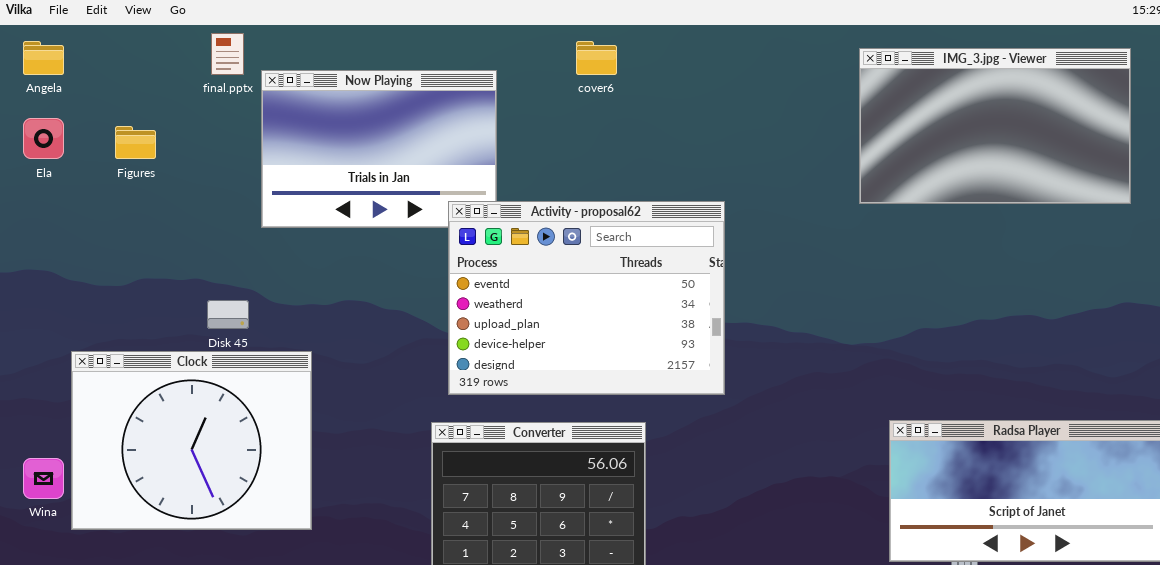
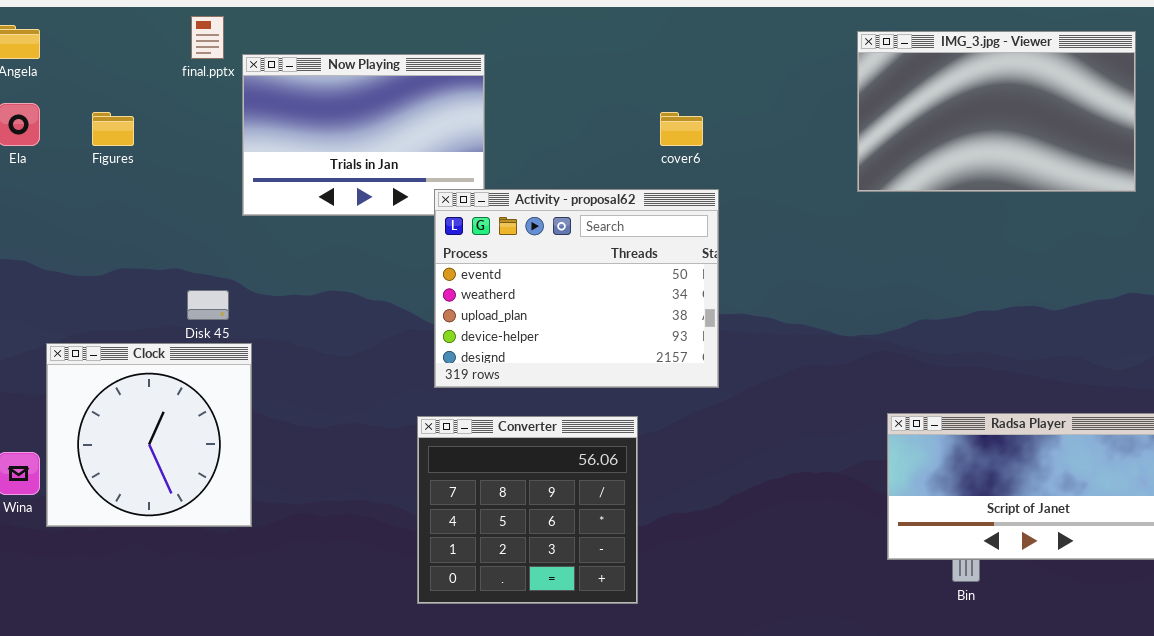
cover6: [576,41,617,75] -> [660,112,703,146], moved
Clock: [71,351,312,530] -> [46,343,252,527], resized

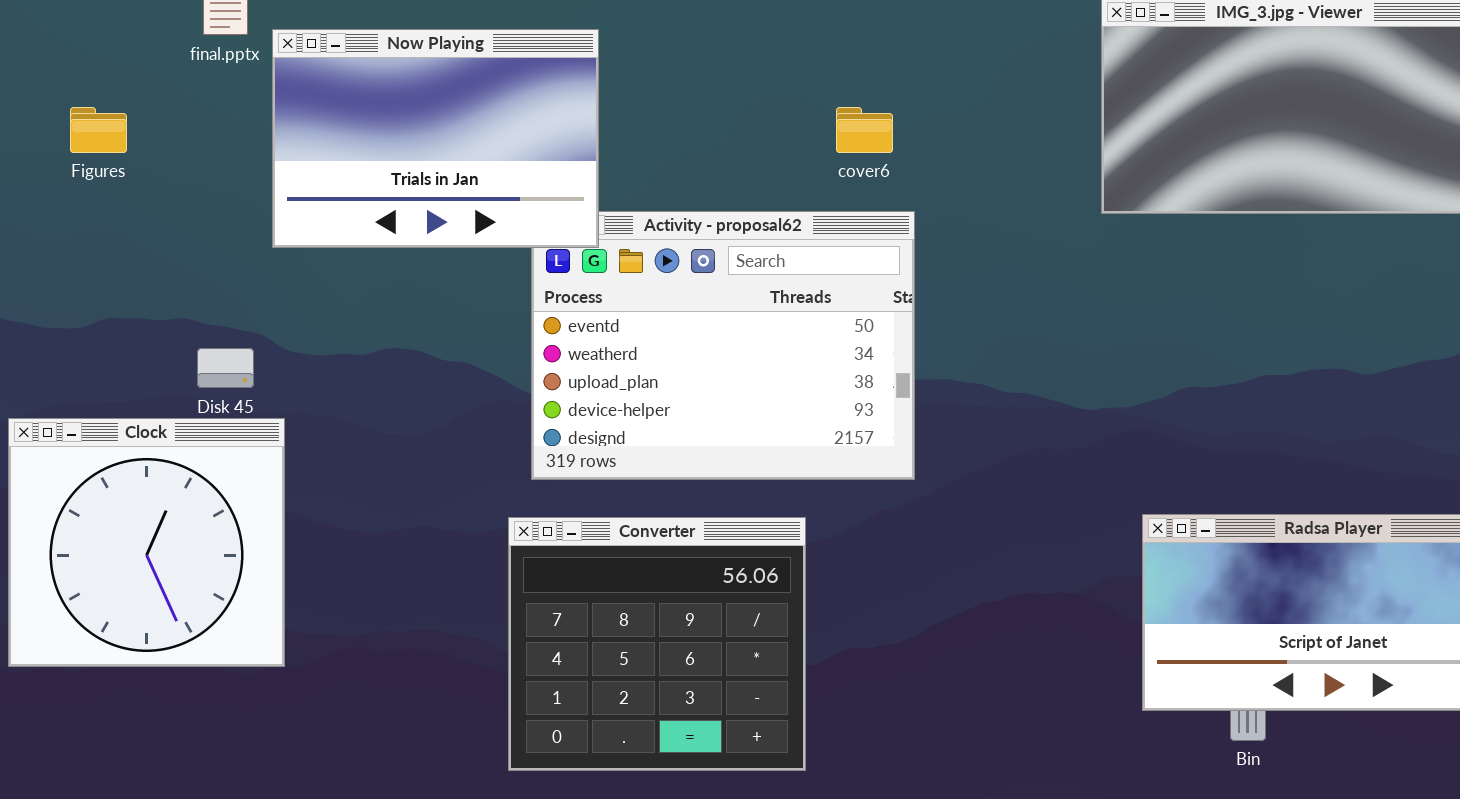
Now Playing: [242,54,485,216] -> [272,29,599,248], raised

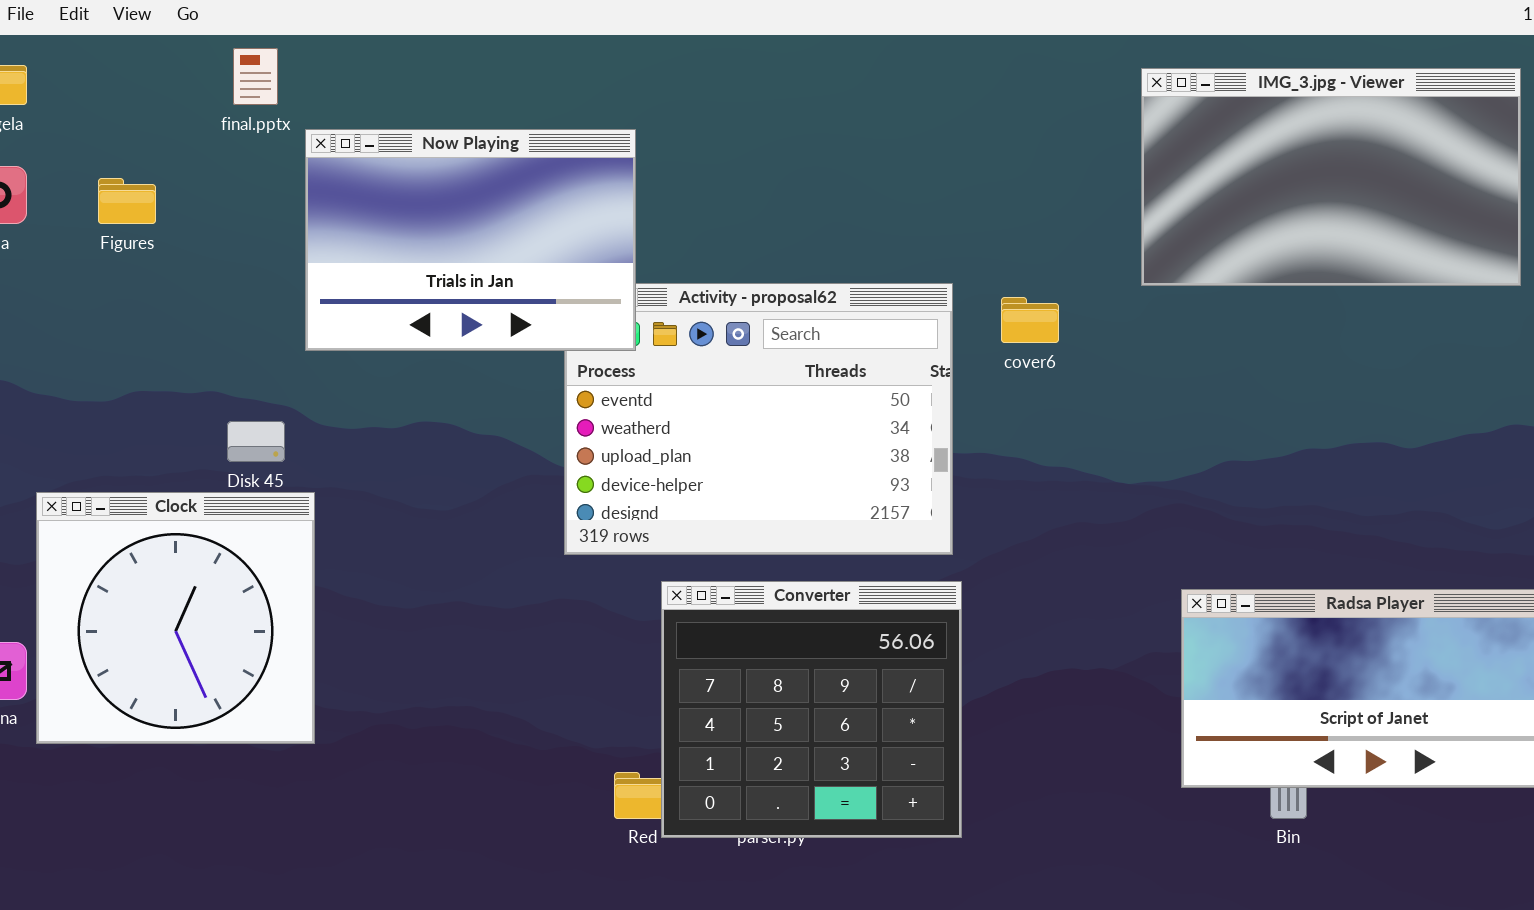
Now Playing: [272,29,599,248] -> [305,129,636,351], moved
cover6: [836,107,893,153] -> [1001,297,1059,343], moved
Converter: [508,517,806,771] -> [661,581,962,838], moved

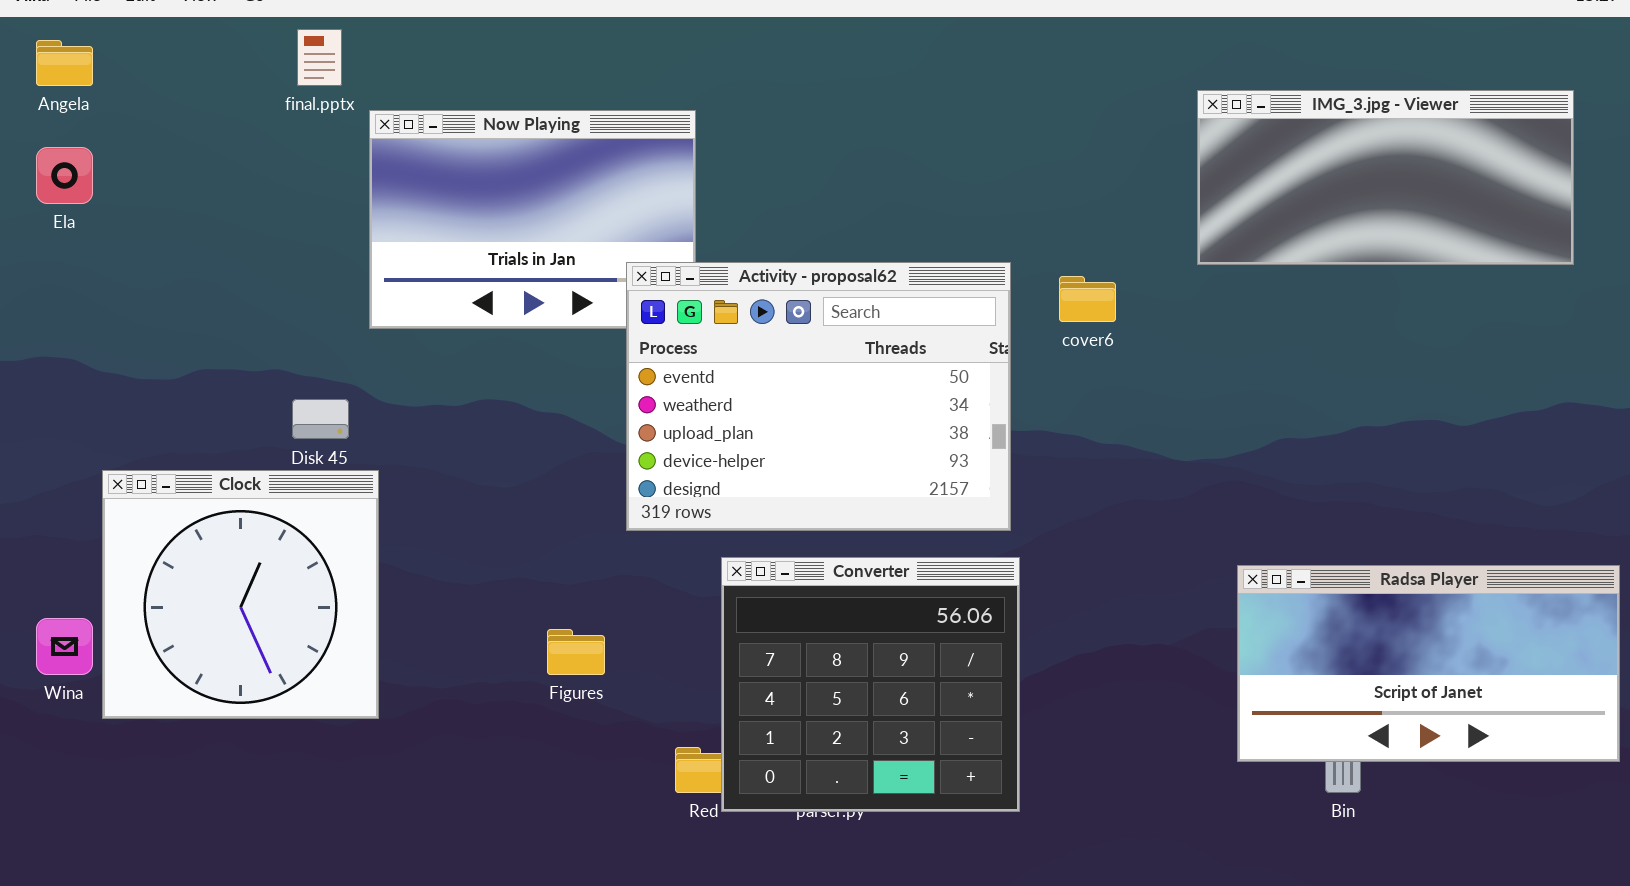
IMG_3.jpg - Viewer: [1141,68,1521,286] -> [1197,90,1574,265], resized
Figures: [98,178,156,224] -> [547,629,605,675], moved
Activity - proposal62: [564,283,953,555] -> [626,262,1011,531], raised

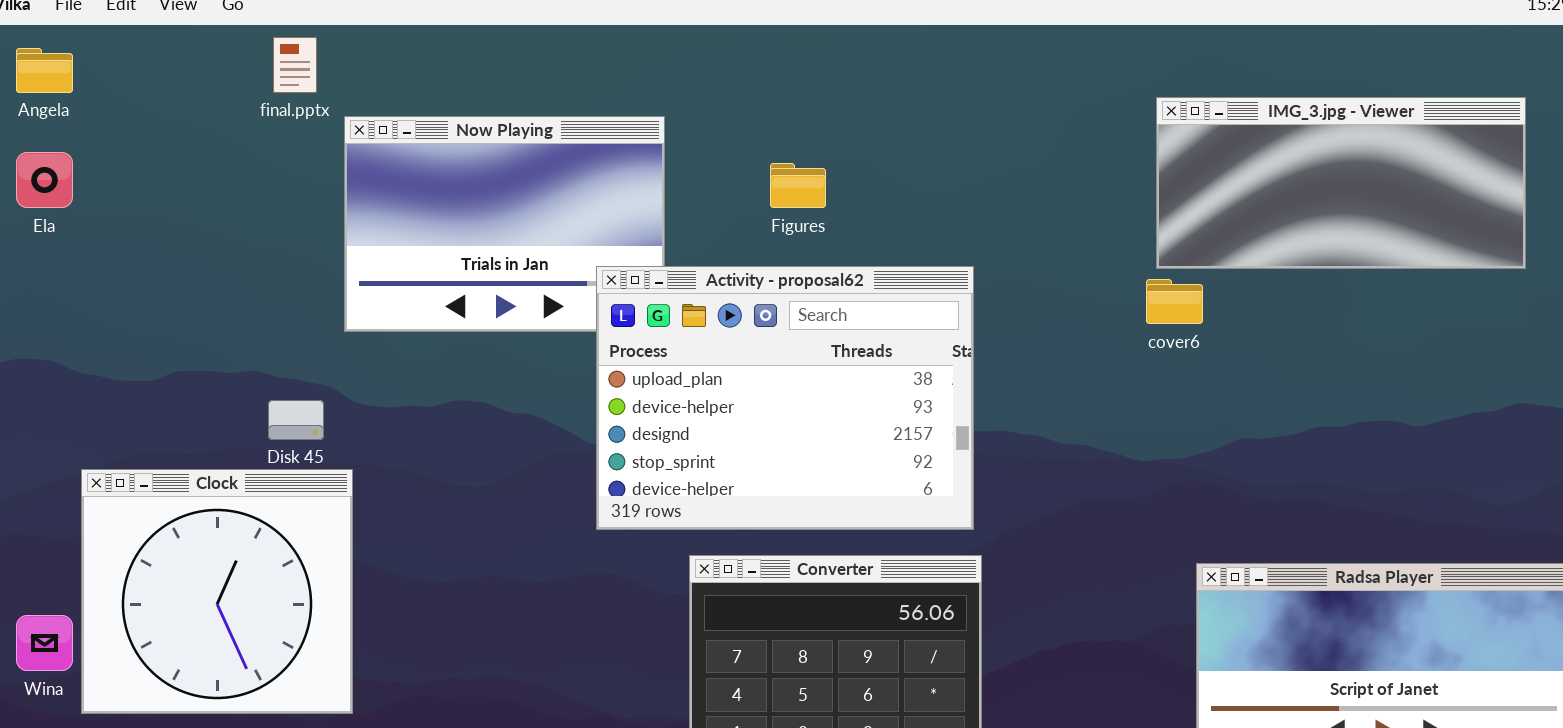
Activity - proposal62: [626,262,1011,531] -> [596,266,974,530], scrolled down 2 rows
cover6: [1059,276,1116,322] -> [1146,279,1203,324], moved
Figures: [547,629,605,675] -> [770,163,826,208], moved

